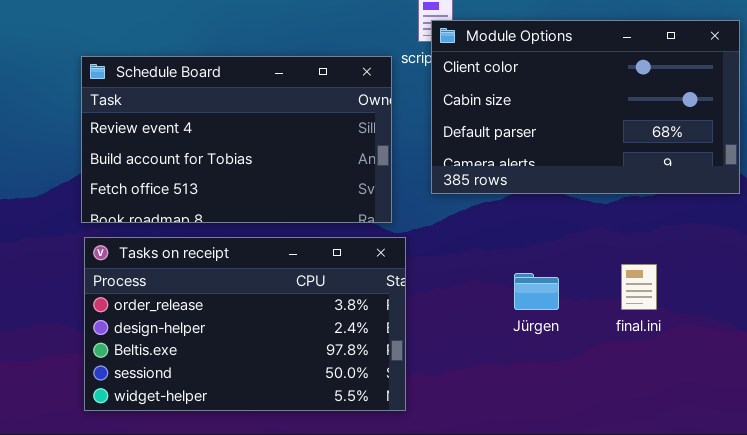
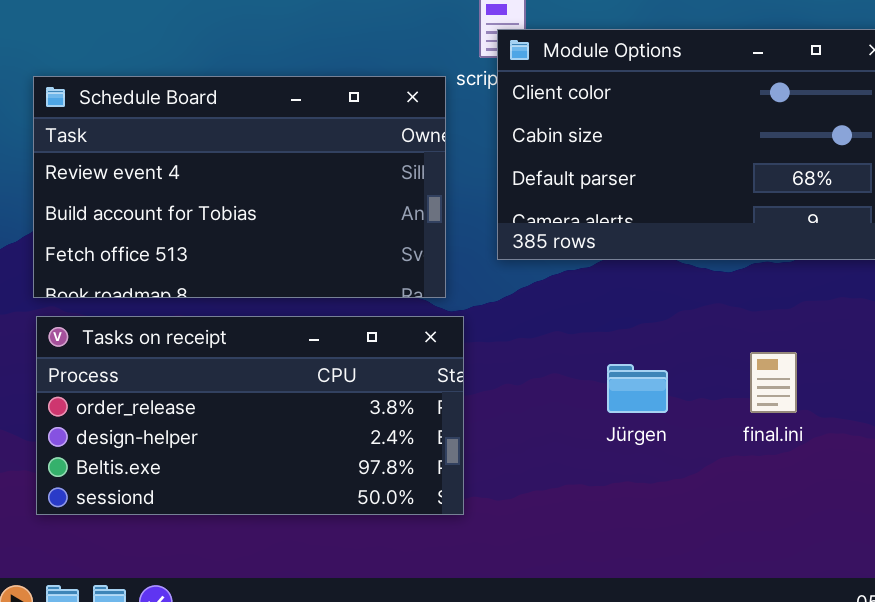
Tasks on receipt: [84,237,406,411] -> [36,316,464,515], resized

